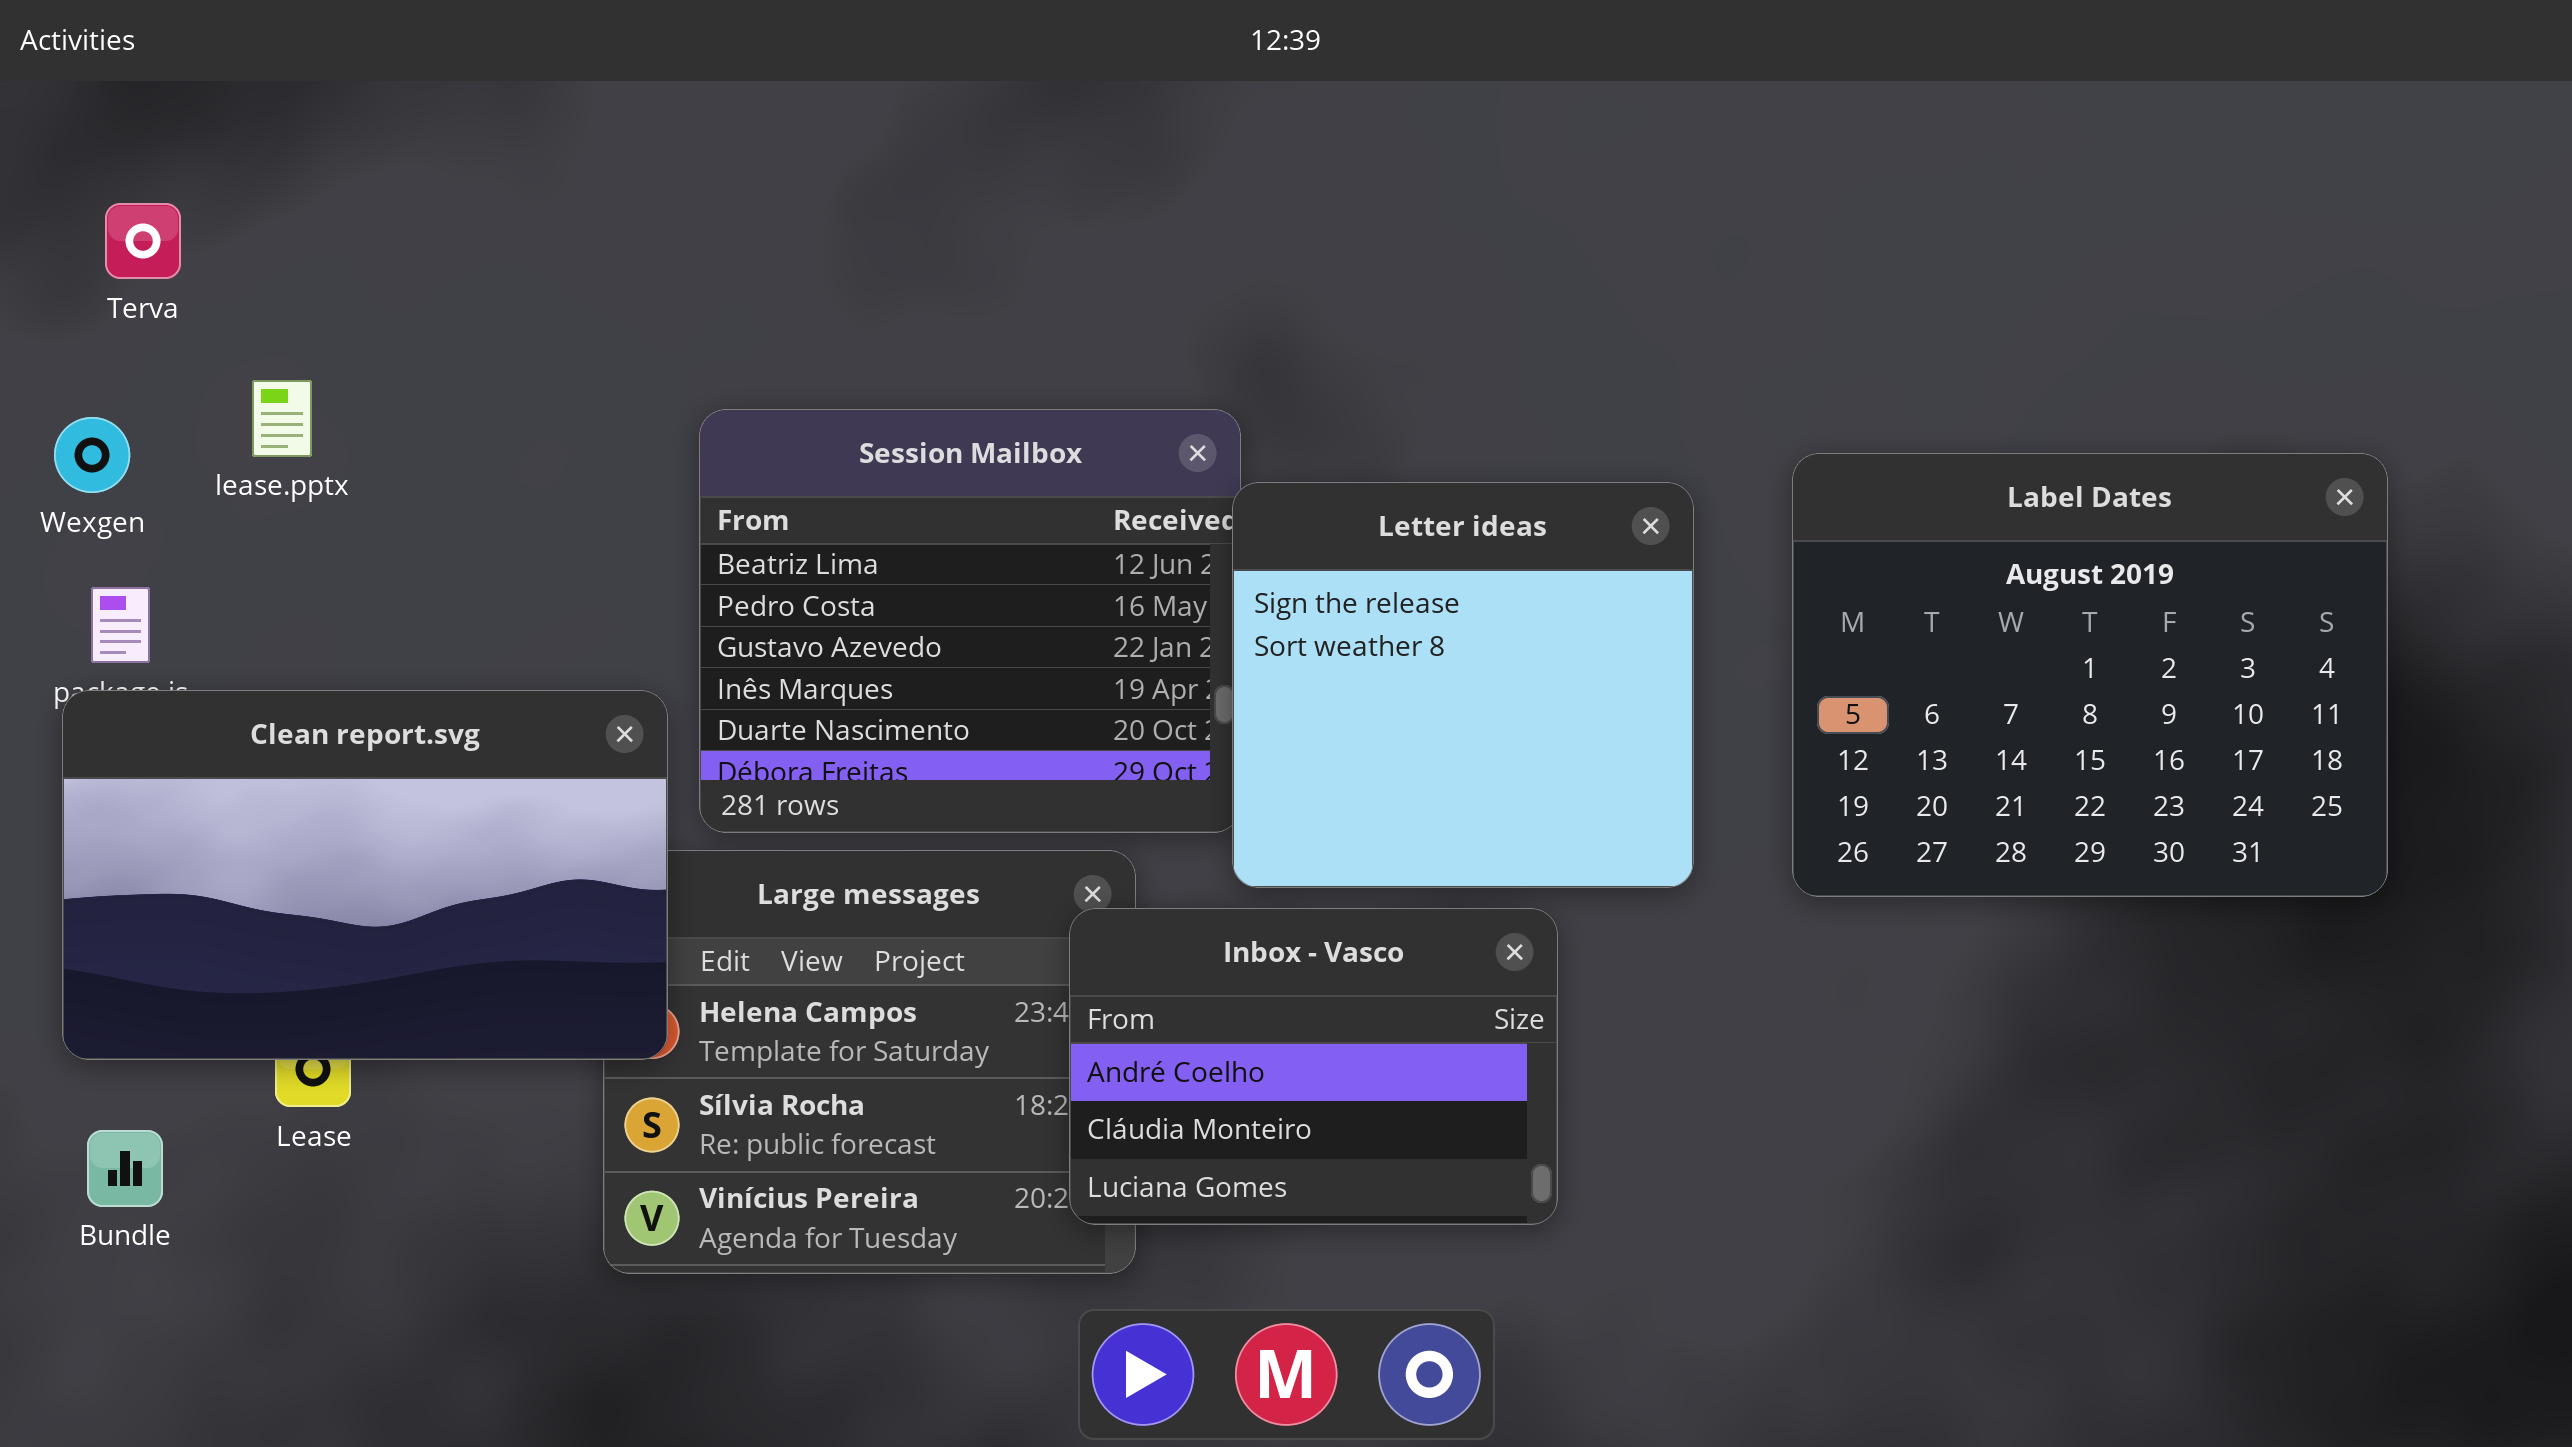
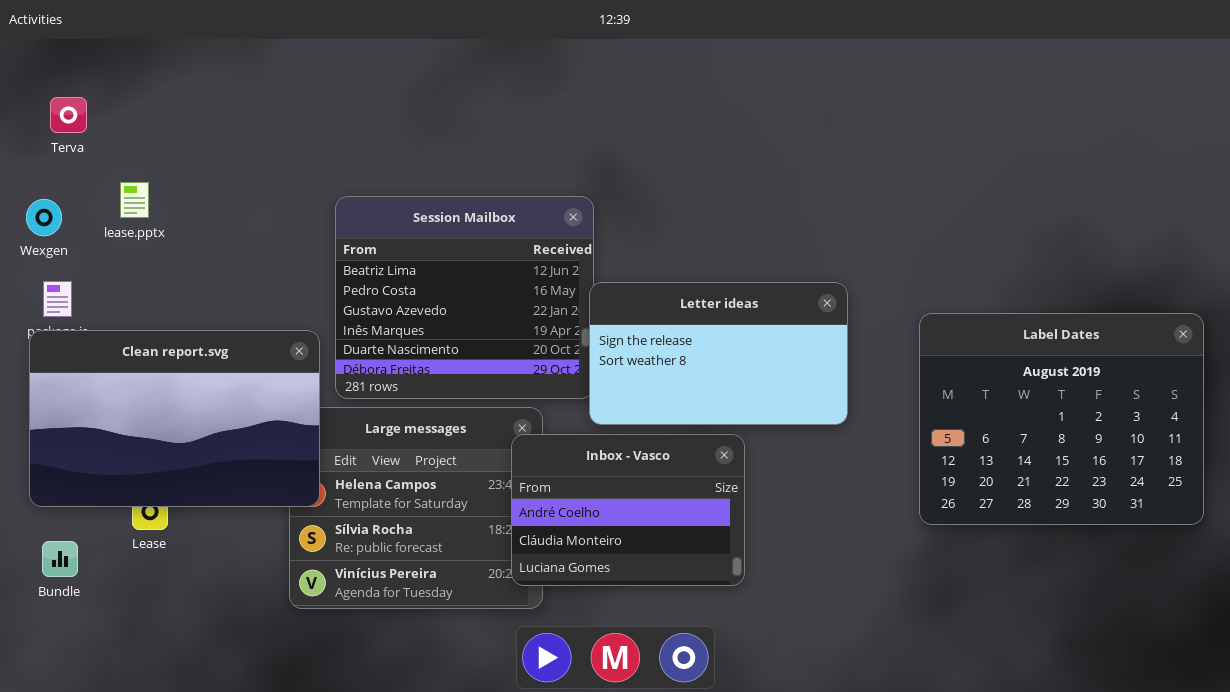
Label Dates: [1792,453,2388,897] -> [919,313,1204,525], moved
Letter ideas: [1232,482,1694,888] -> [589,282,848,425], resized

